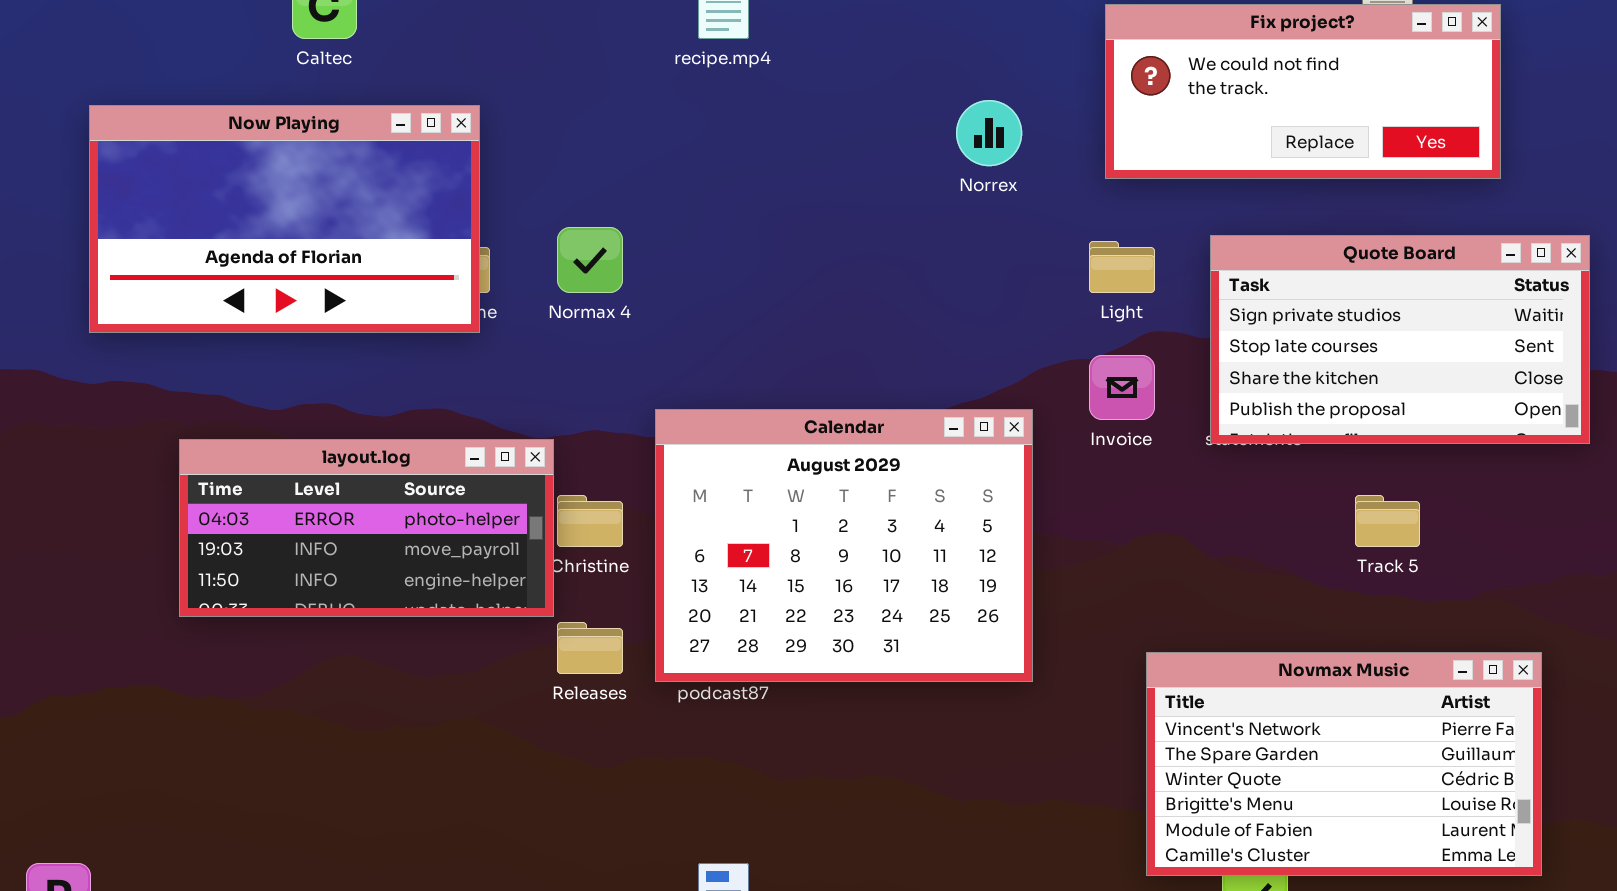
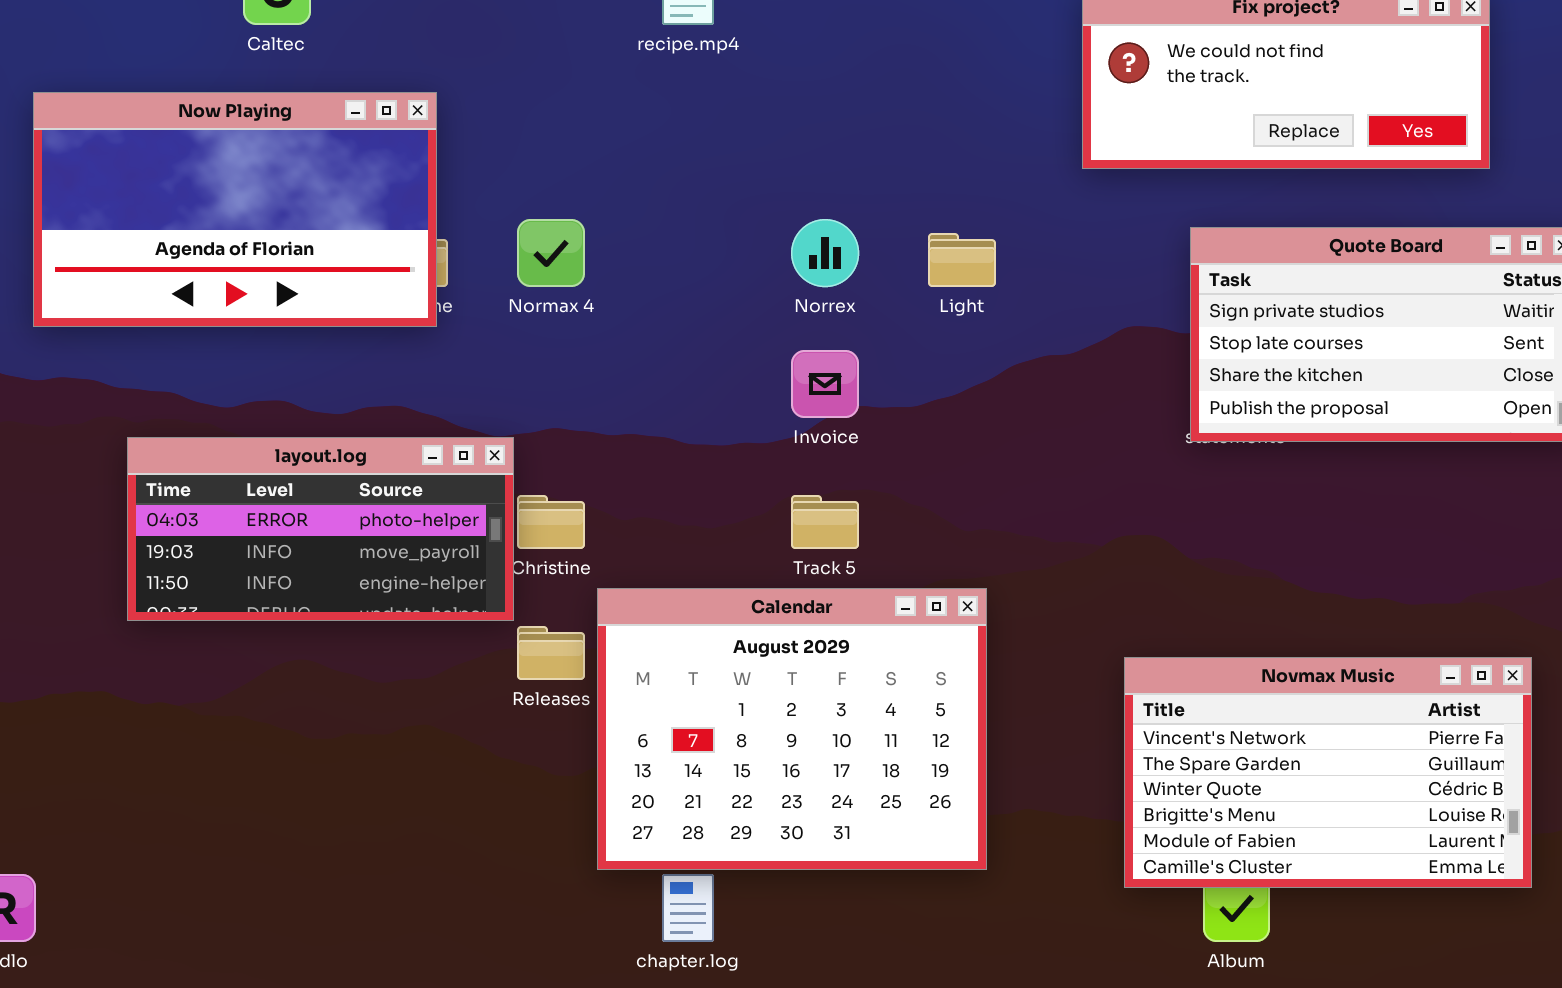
Norrex: [956,100,1022,166] -> [791,219,859,287], moved
Light: [1089,241,1155,293] -> [928,233,996,287], moved
Invoice: [1089,355,1155,420] -> [791,350,859,418], moved
Calendar: [655,409,1033,682] -> [597,588,987,870], moved
Track 5: [1355,495,1420,547] -> [791,495,859,549], moved

